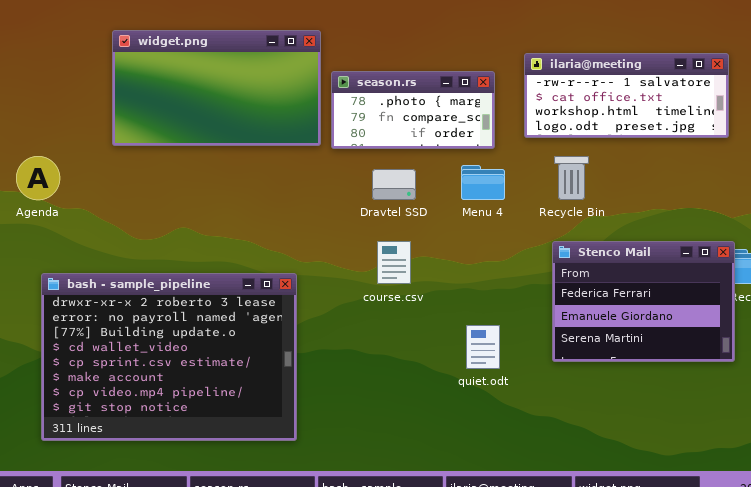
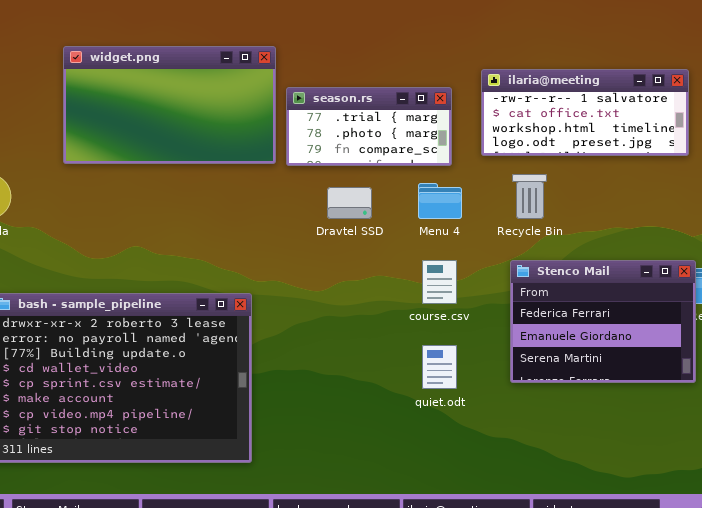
season.rs: [331,71,495,149] -> [286,87,452,166], scrolled up 1 row
course.csv: [377,241,411,284] -> [422,260,457,304], moved

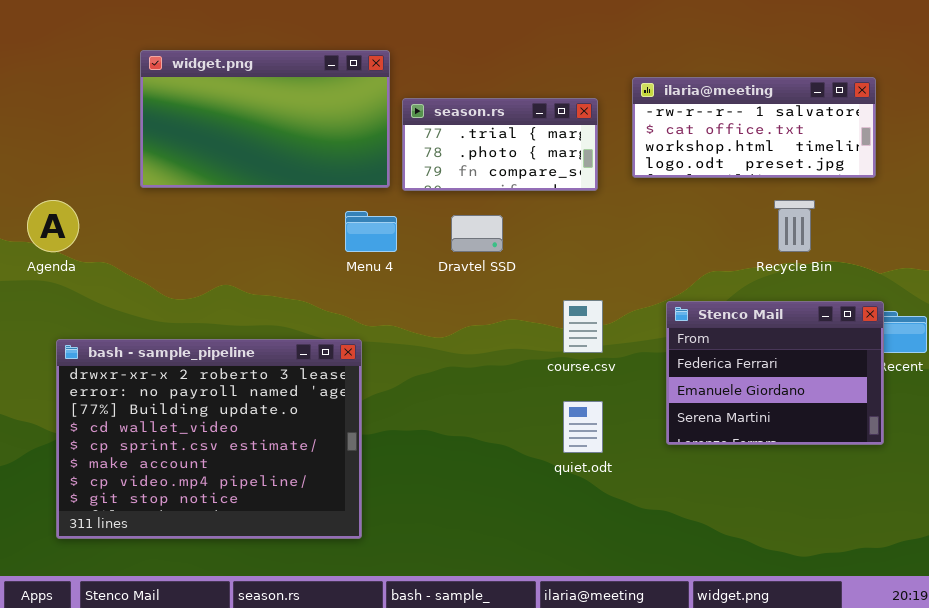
Recycle Bin: [512,174,547,219] -> [774,200,815,252], moved
Menu 4: [418,183,462,219] -> [345,211,397,252], moved

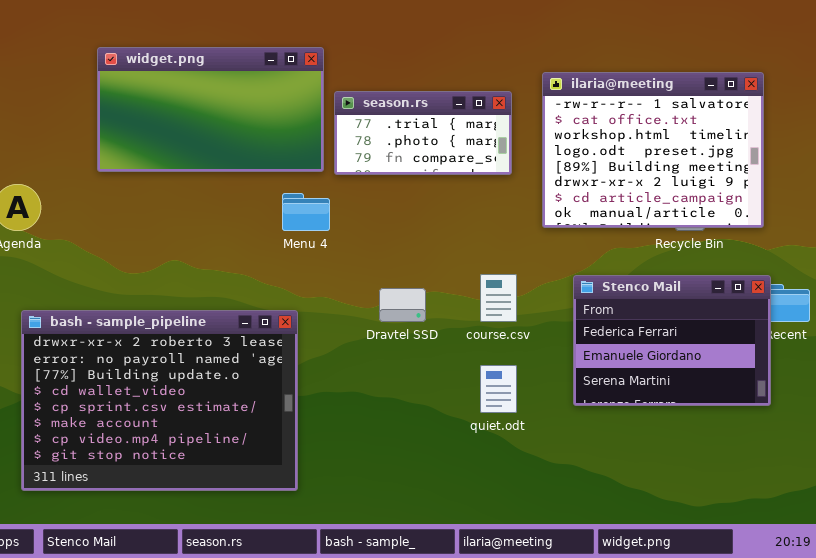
ilaria@meeting: [632,77,876,178] -> [542,72,764,228], resized
Dravtel SSD: [451,215,503,252] -> [379,288,426,322], moved

